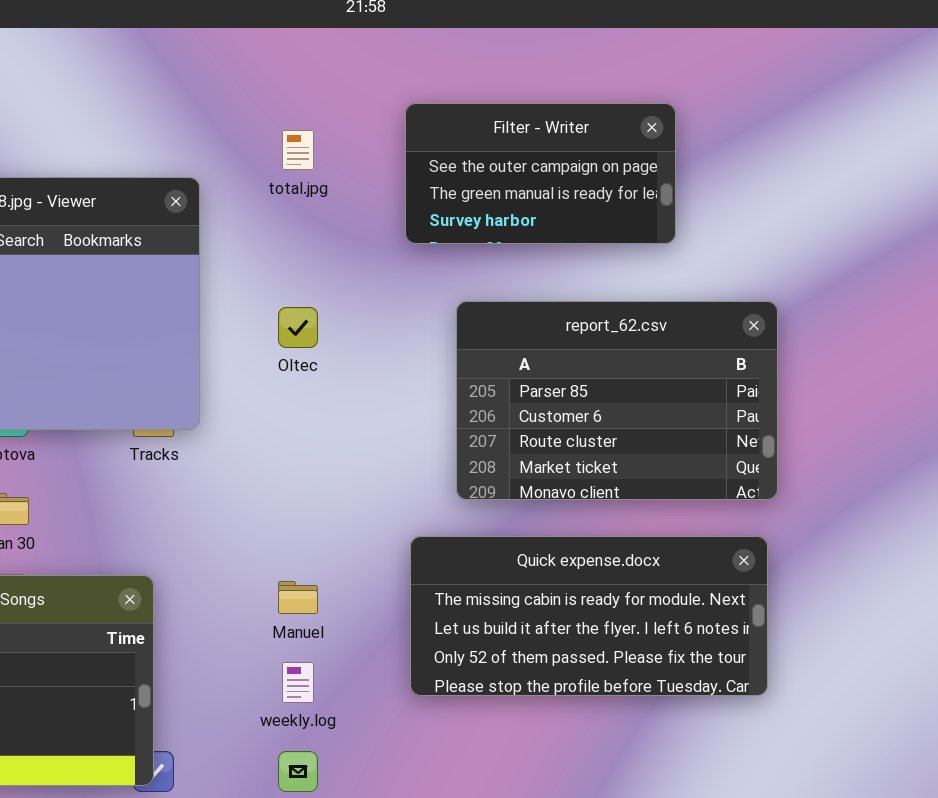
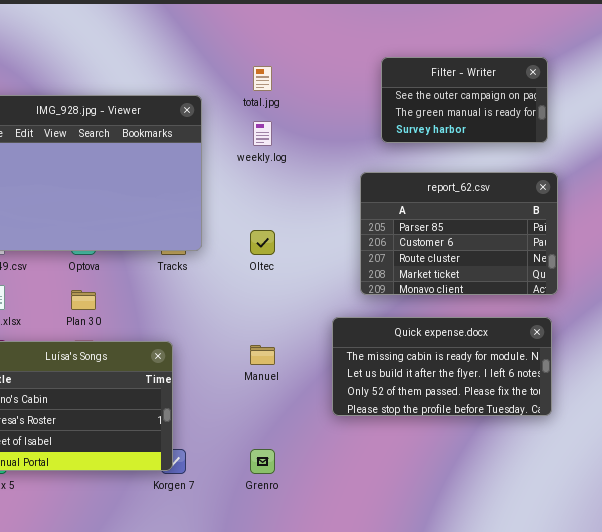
Filter - Writer: [405,103,676,244] -> [381,57,548,143], moved
Oltec: [278,307,318,348] -> [250,230,275,255], moved
weekly.log: [282,662,314,703] -> [253,121,272,146], moved

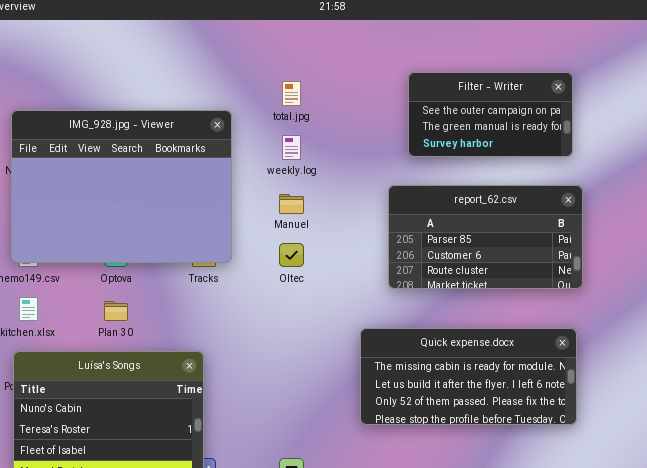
report_62.csv: [360,172,558,295] -> [388,185,583,289], resized
Manuel: [250,345,275,365] -> [279,194,304,214], moved

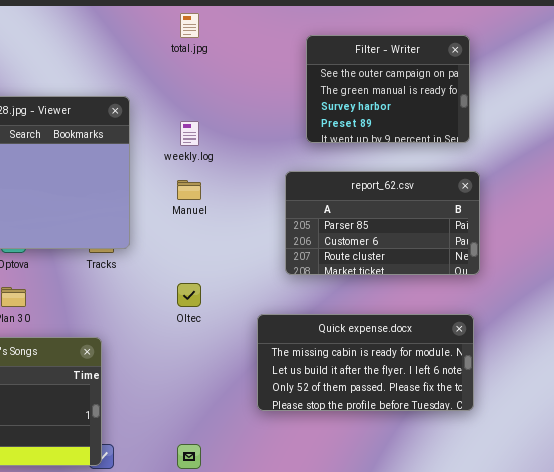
Filter - Writer: [408,72,573,157] -> [306,35,470,143], resized
total.jpg: [282,81,301,106] -> [180,13,199,38], moved
Oltec: [279,243,304,267] -> [177,283,201,307], moved

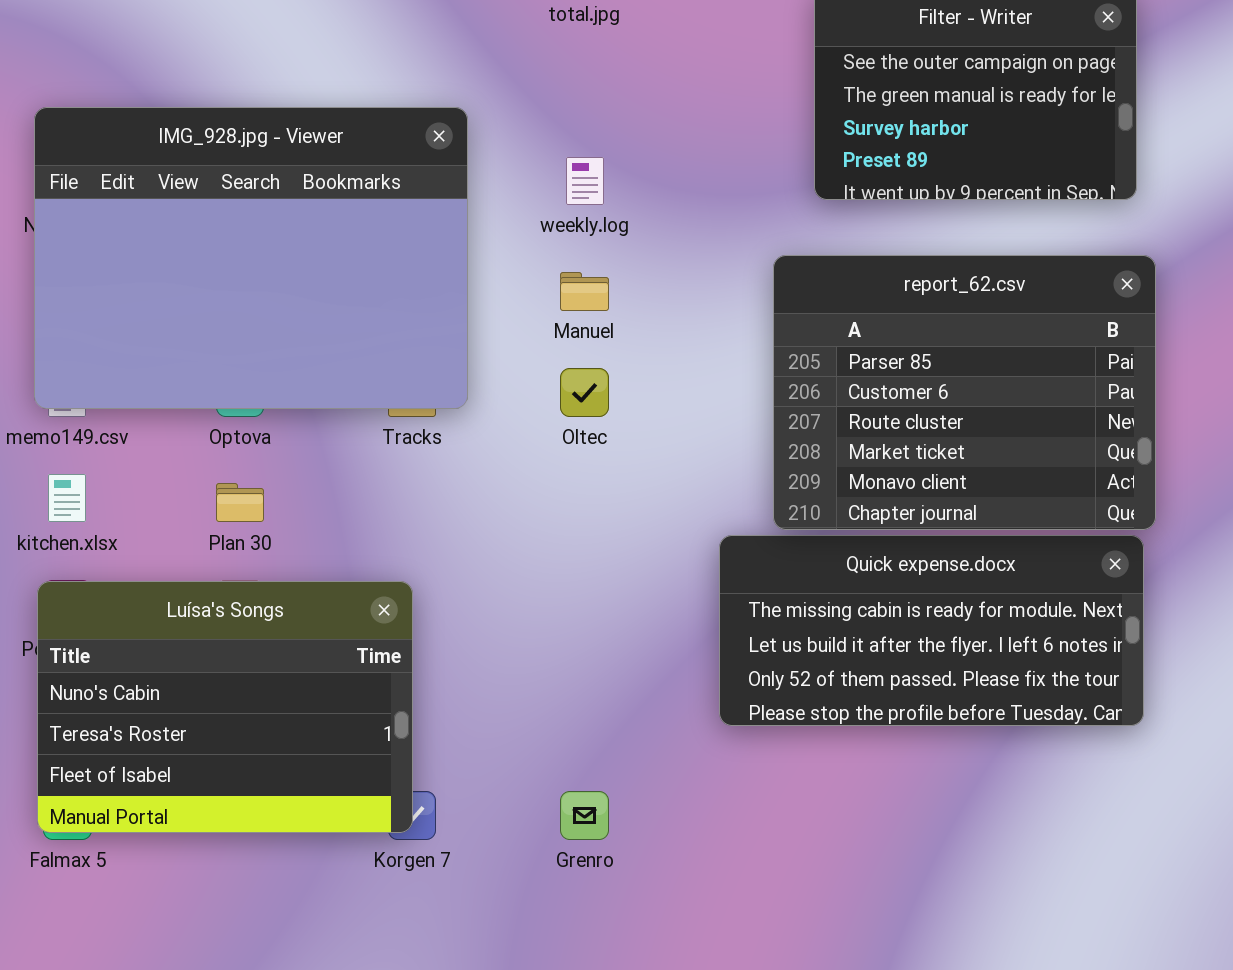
report_62.csv: [285,171,480,275] -> [773,255,1156,530], resized
Oltec: [177,283,201,307] -> [560,368,609,417], moved

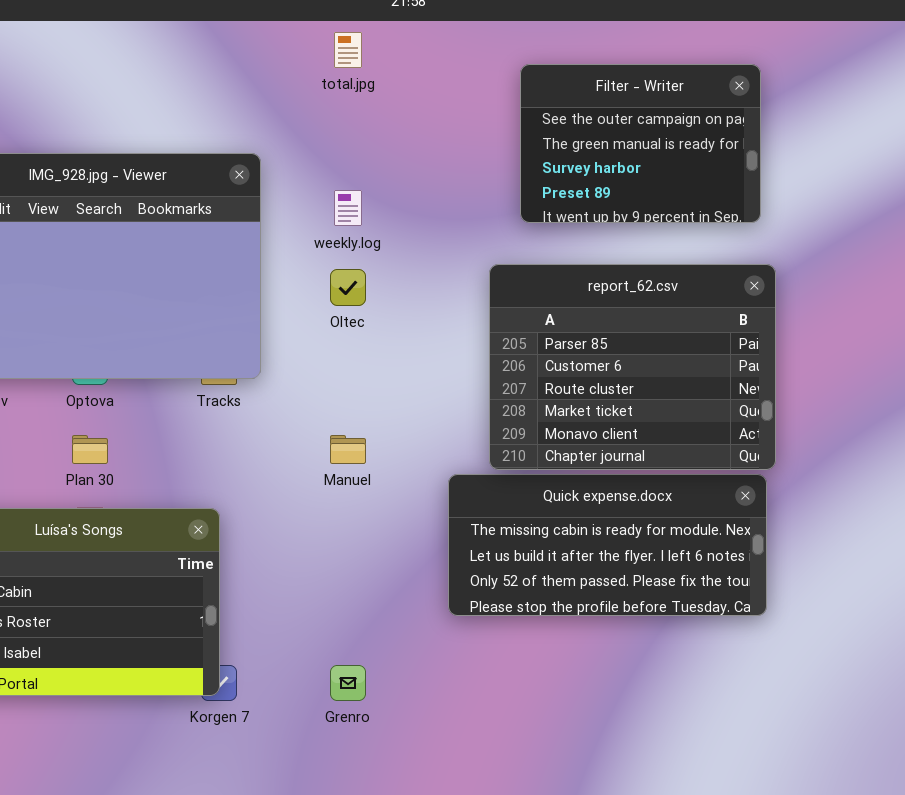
Manuel: [560,272,609,311] -> [330,435,366,464], moved
Oltec: [560,368,609,417] -> [330,269,366,306], moved

